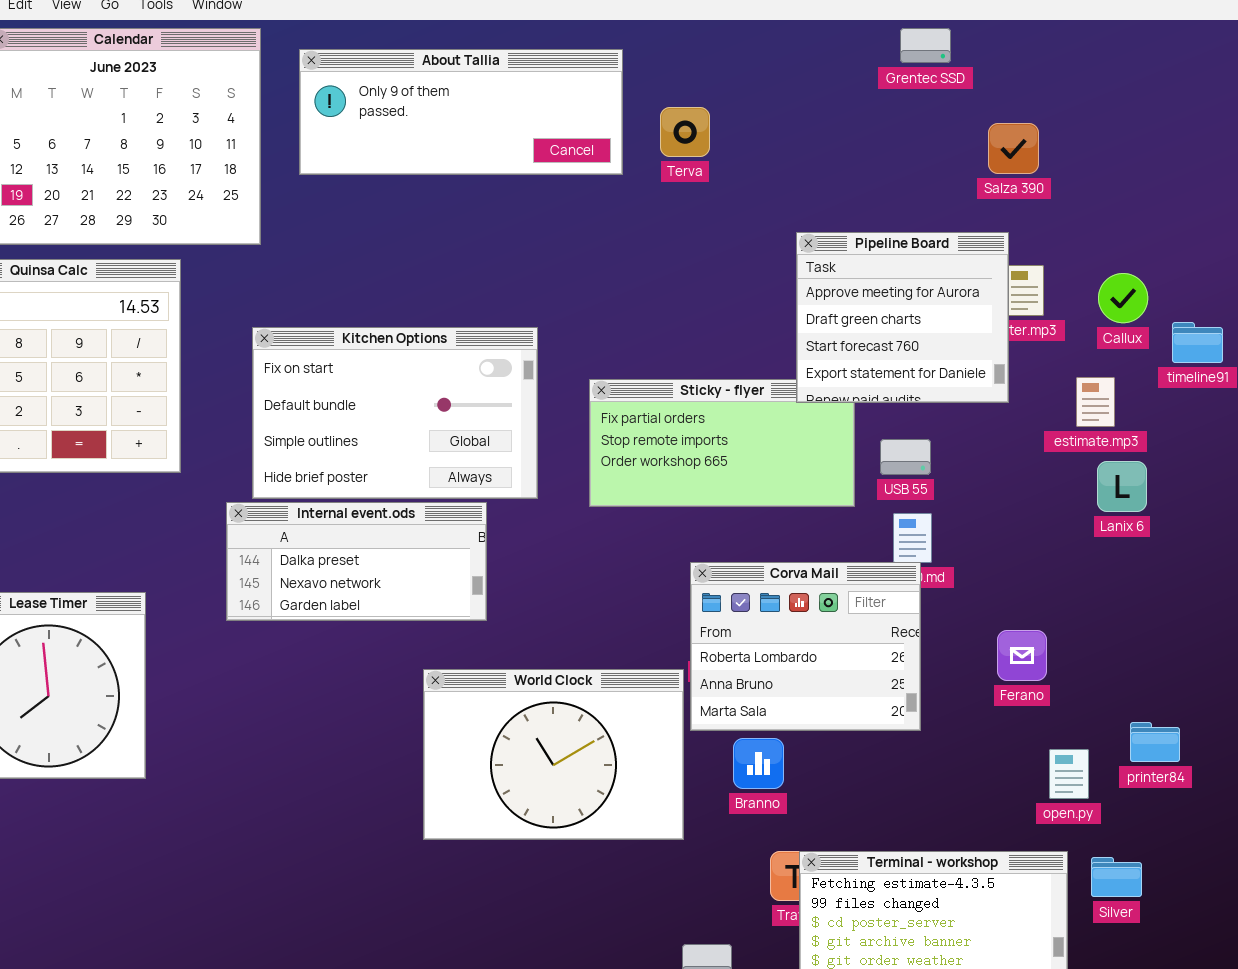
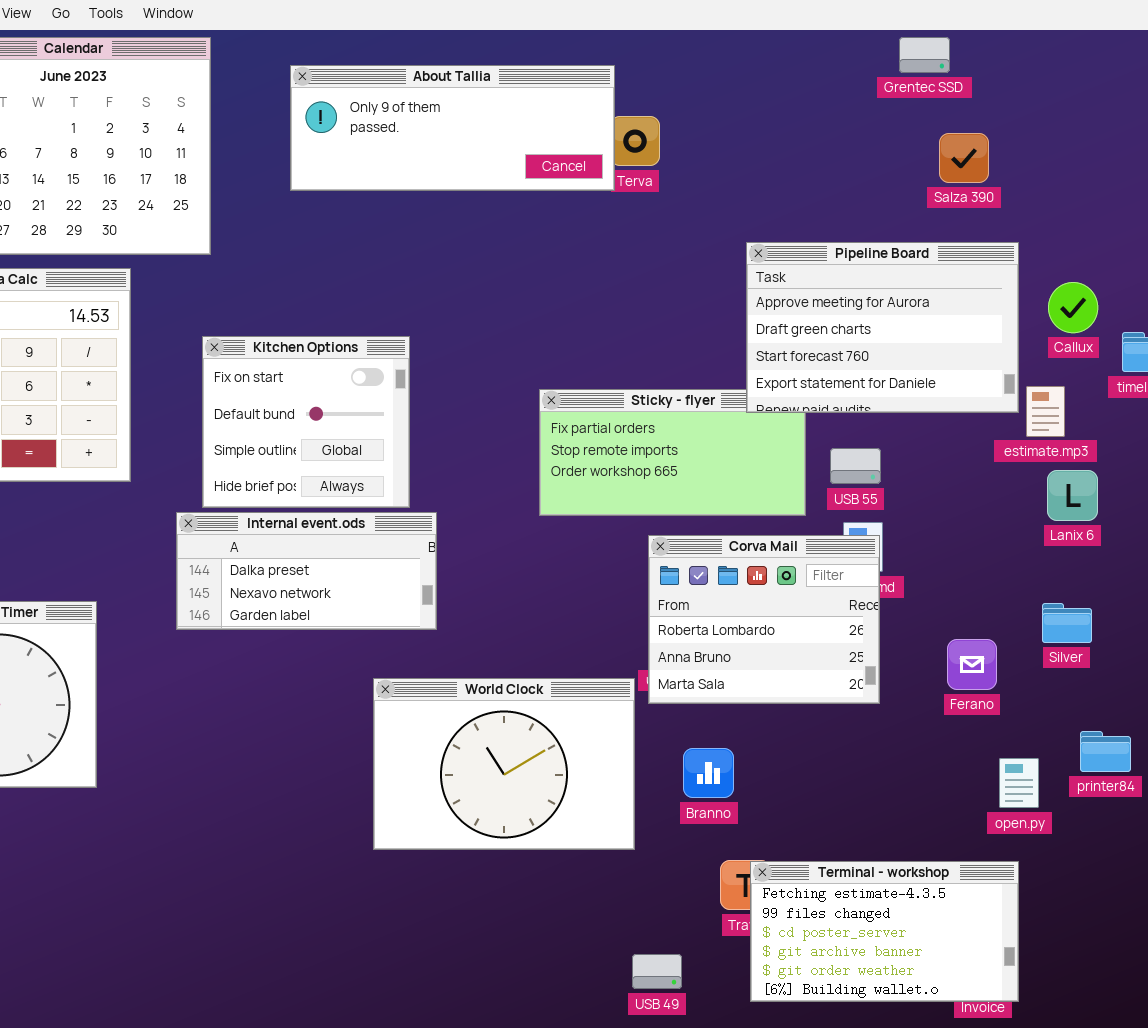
Grentec SSD: [900,28,951,63] -> [899,37,950,73], moved
About Tallia: [299,49,623,175] -> [290,65,615,191], moved
Pipeline Board: [796,232,1009,403] -> [746,242,1019,413], resized
Kitchen Options: [252,327,538,499] -> [202,336,410,508], resized
Corva Mail: [690,562,921,731] -> [648,535,880,704], moved
Silver: [1091,857,1142,897] -> [1042,603,1092,643], moved

